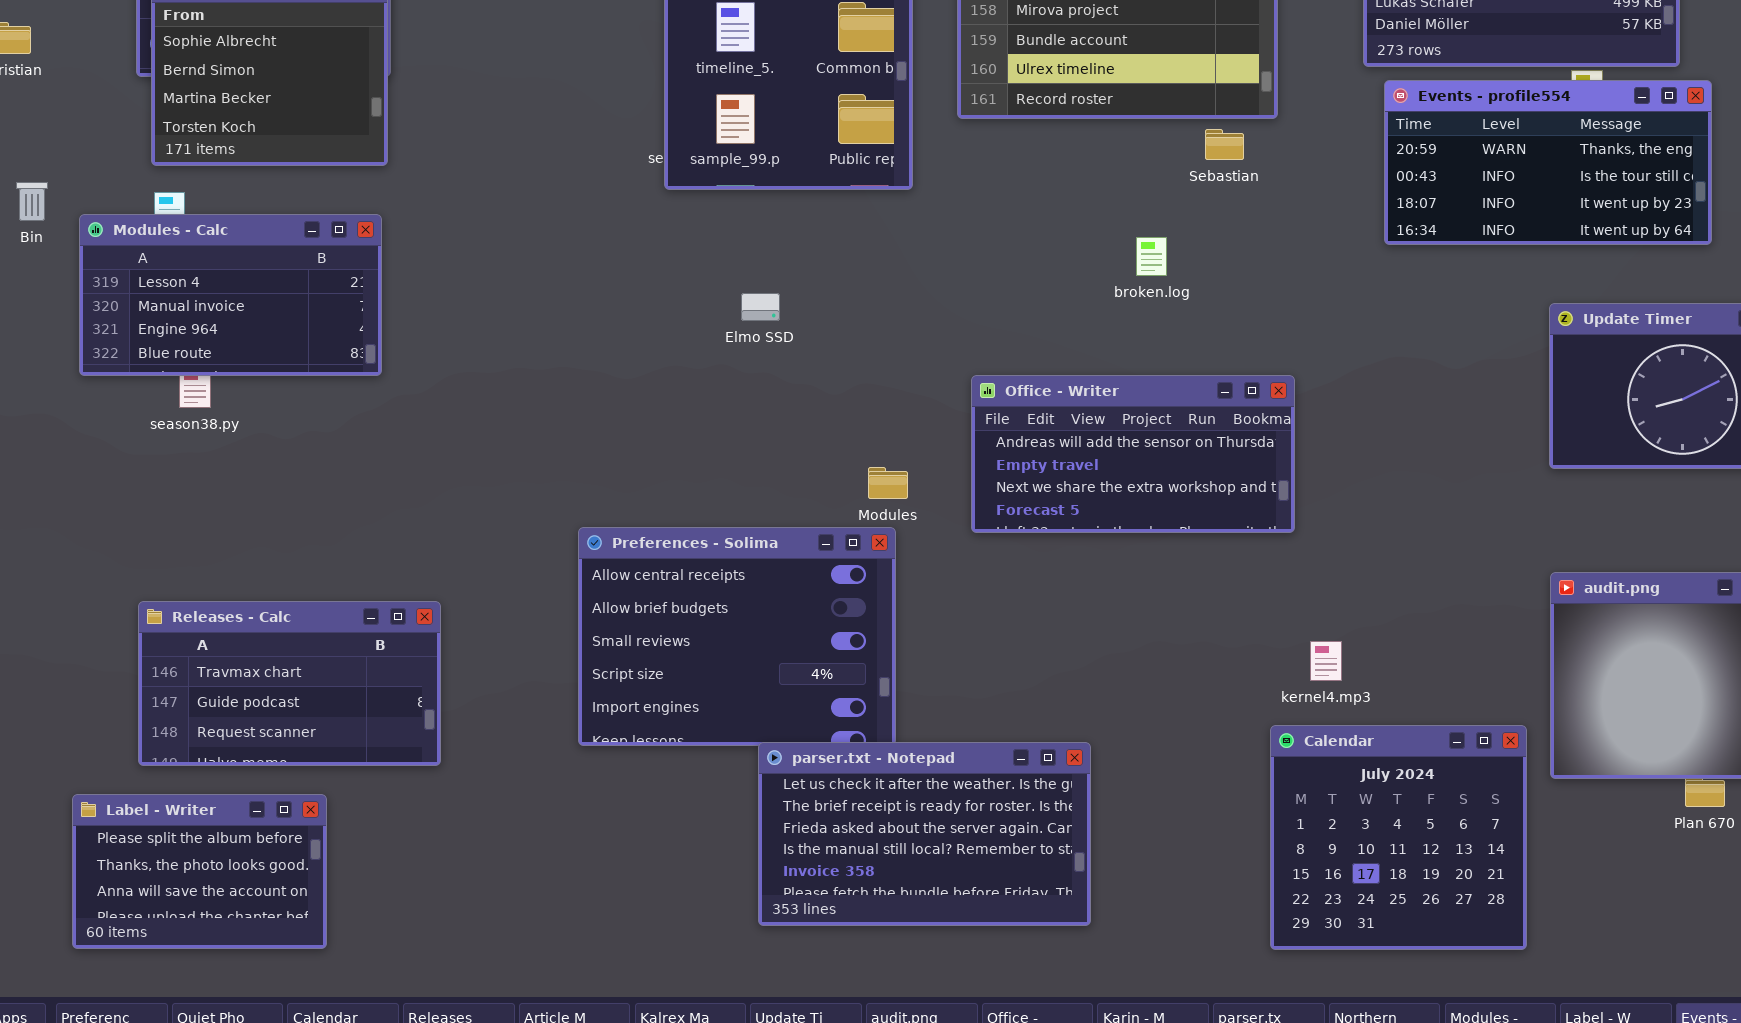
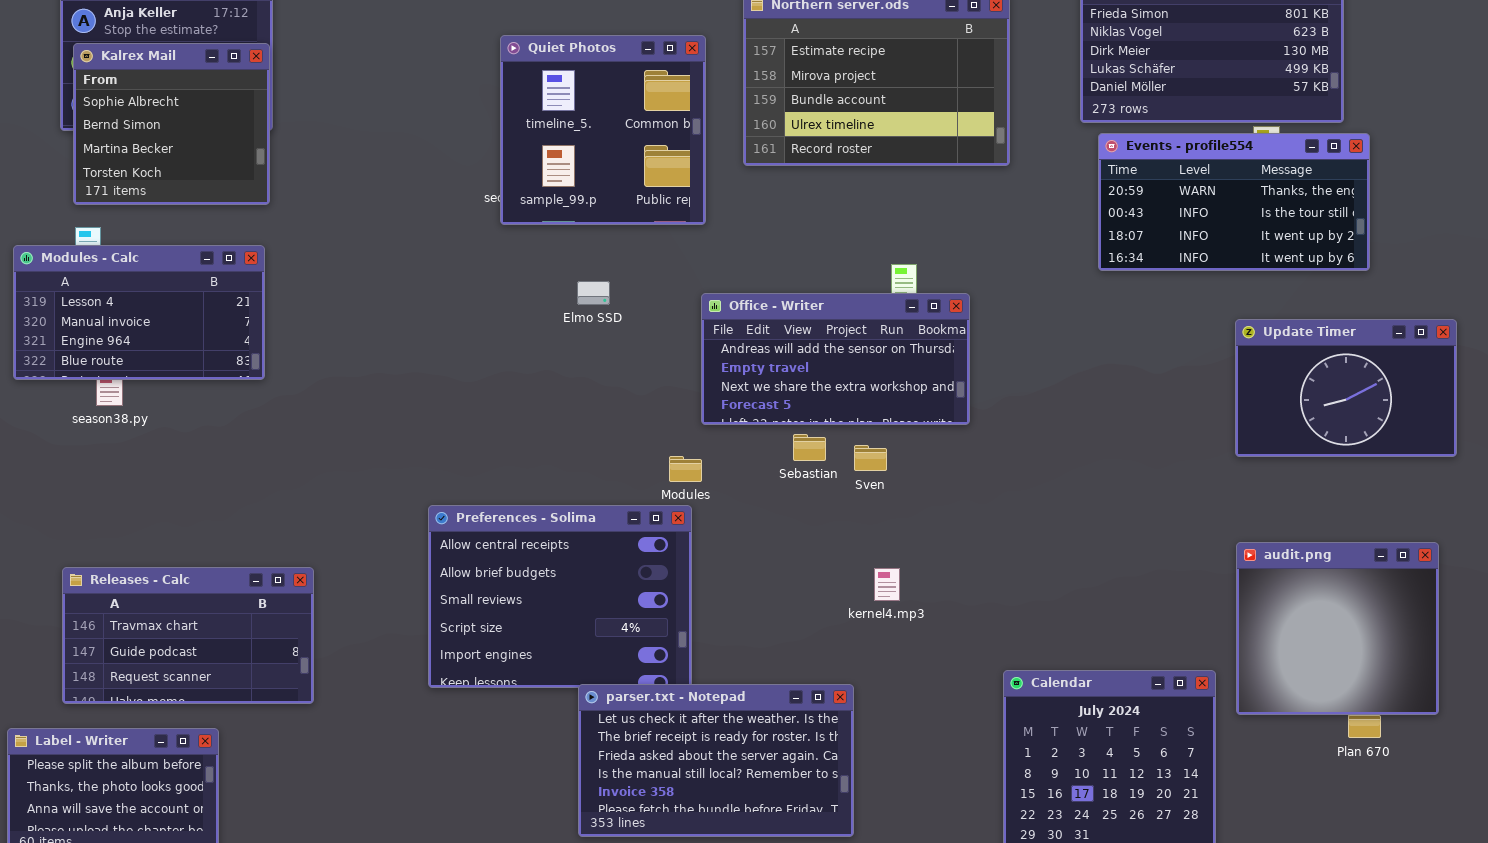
Sebastian: [1205,129,1244,160] -> [793,434,826,461], moved
Elmo SSD: [741,293,780,321] -> [577,281,610,305], moved
Office - Writer: [971,375,1295,533] -> [701,293,970,425], moved
kernel4.mp3: [1310,641,1342,681] -> [874,568,900,601], moved

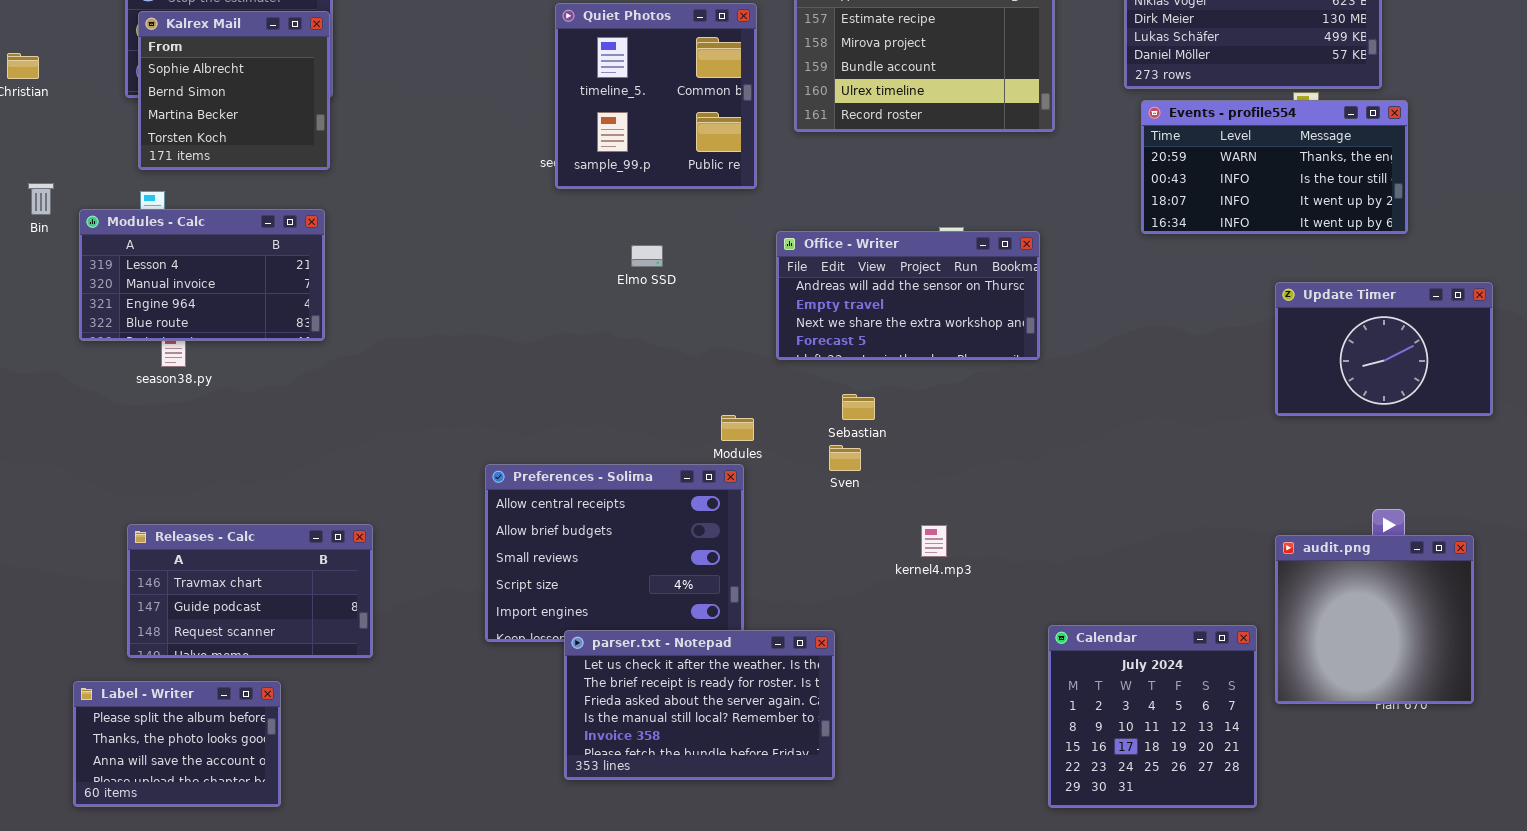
Office - Writer: [701,293,970,425] -> [776,231,1040,360], moved
Sven: [854,445,887,471] -> [829,445,861,471], moved
audit.png: [1236,542,1439,715] -> [1275,535,1474,704], moved
parser.txt - Notepad: [578,684,854,837] -> [564,630,835,780], moved

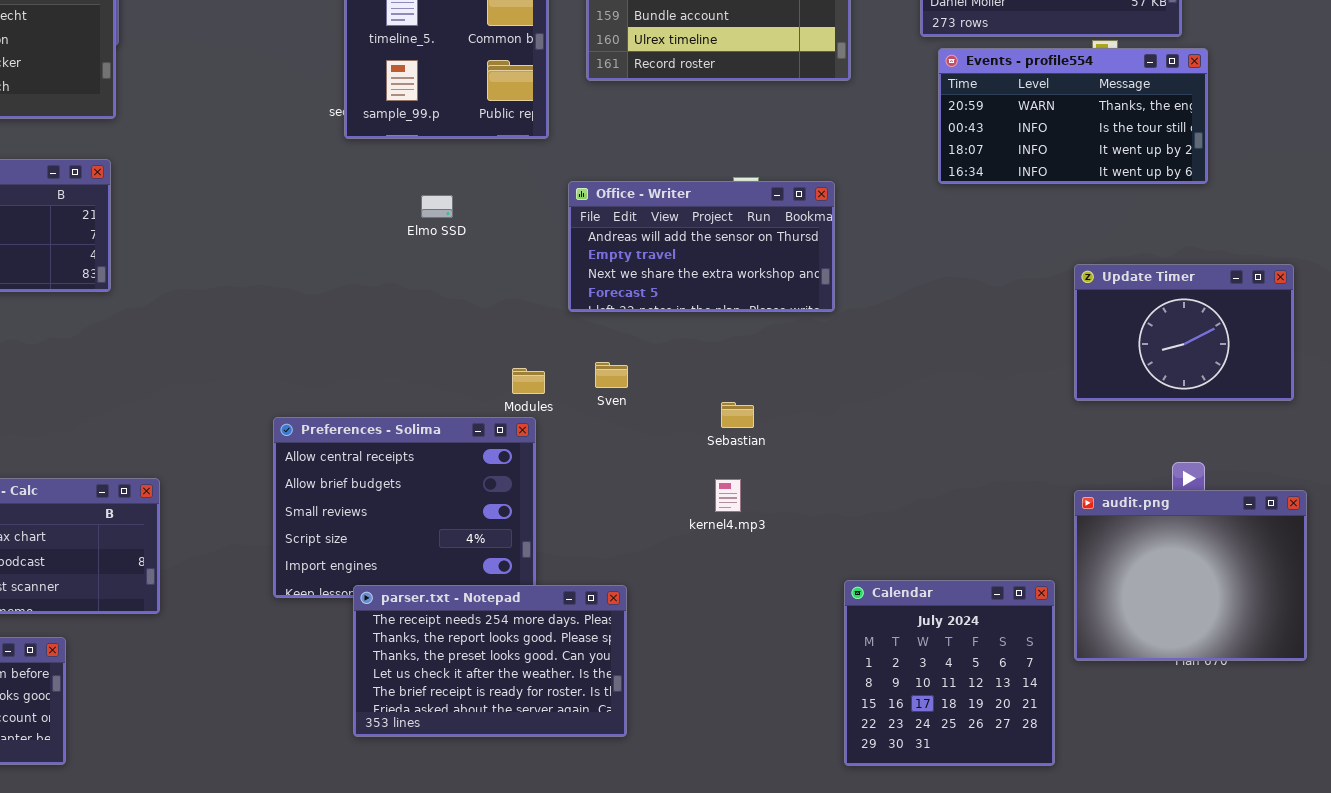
Update Timer: [1275,282,1493,416] -> [1074,264,1294,401], moved
Sebastian: [842,394,875,420] -> [721,402,754,428], moved
Sven: [829,445,861,471] -> [595,362,628,388], moved
audit.png: [1275,535,1474,704] -> [1074,490,1307,661], resized
parser.txt - Notepad: [564,630,835,780] -> [353,585,627,737], scrolled up 3 rows

